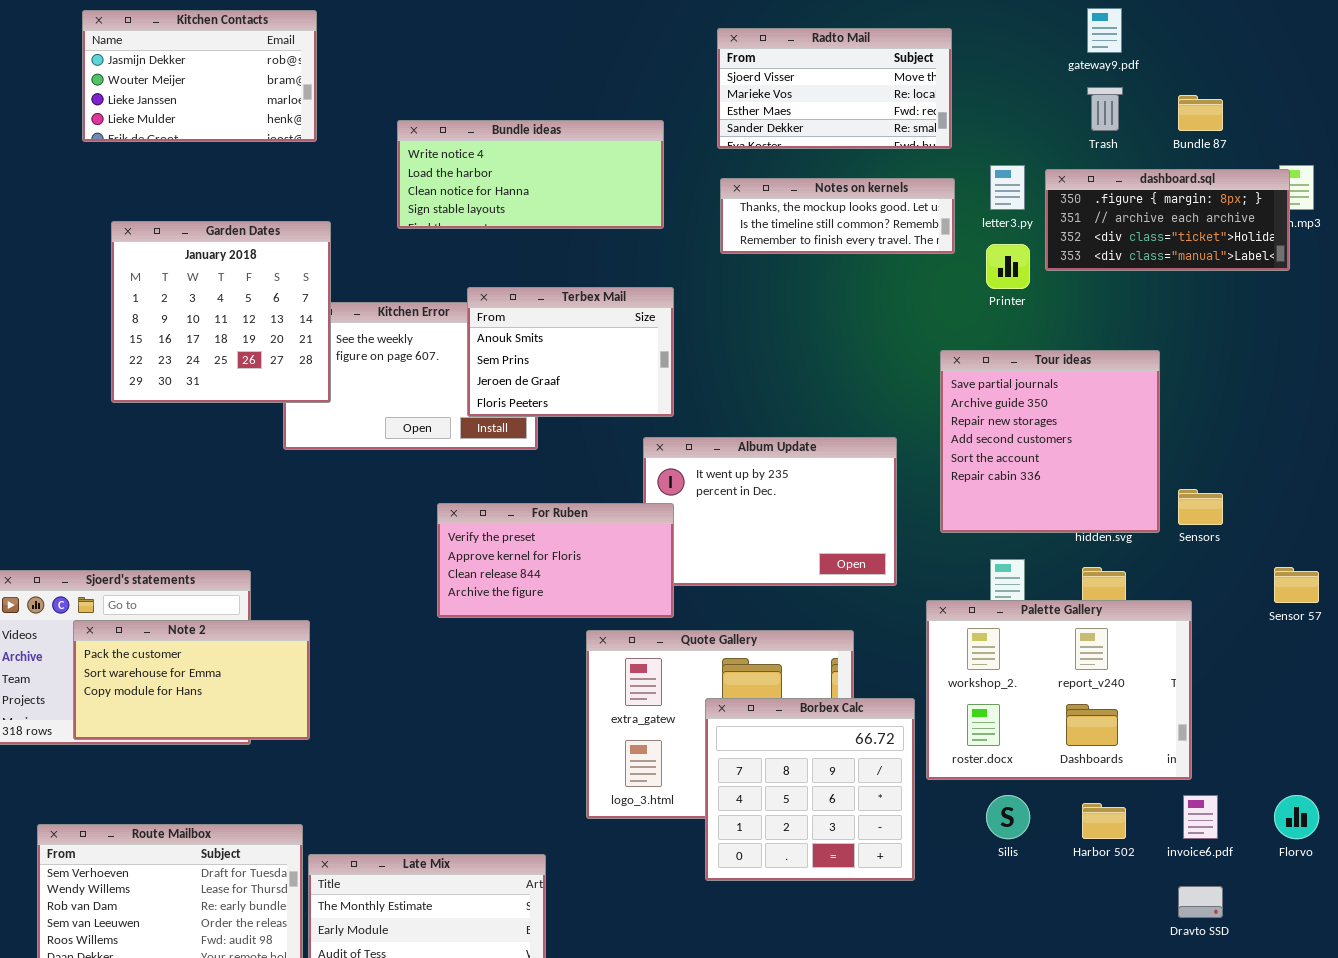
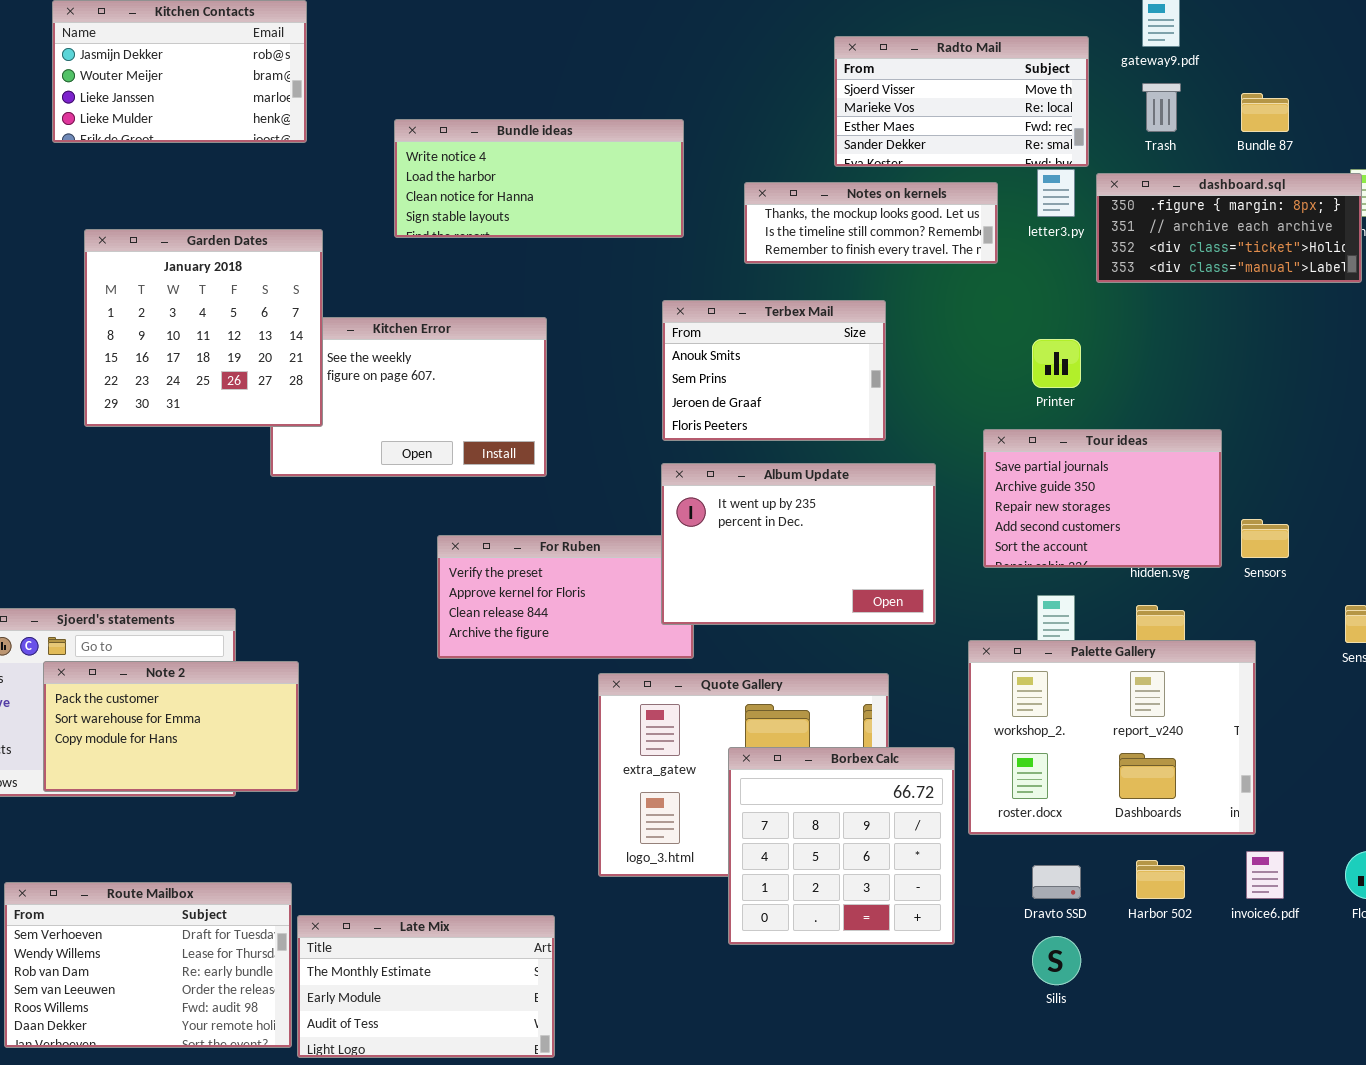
Radto Mail: [717,28,952,149] -> [834,36,1089,167], moved
Printer: [986,244,1030,289] -> [1032,339,1081,388], moved
Terbex Mail: [467,287,674,417] -> [662,300,886,441], moved
Tour ideas: [940,350,1160,533] -> [983,429,1222,568], resized
Album Update: [643,437,897,586] -> [661,463,936,625], raised
Silis: [986,795,1030,839] -> [1032,936,1081,985], moved
Dravto SSD: [1178,886,1223,918] -> [1032,865,1081,899], moved

